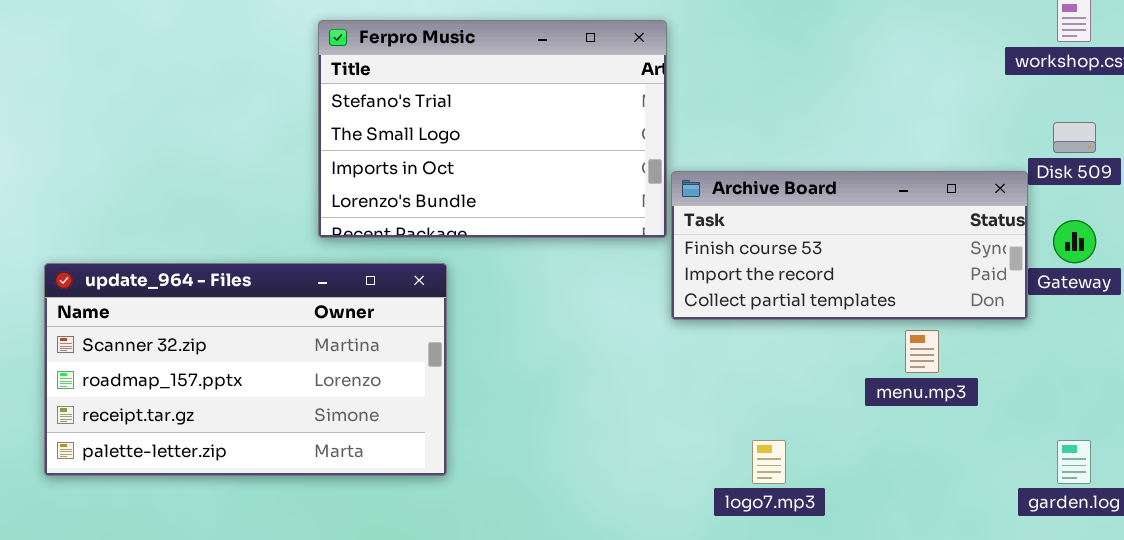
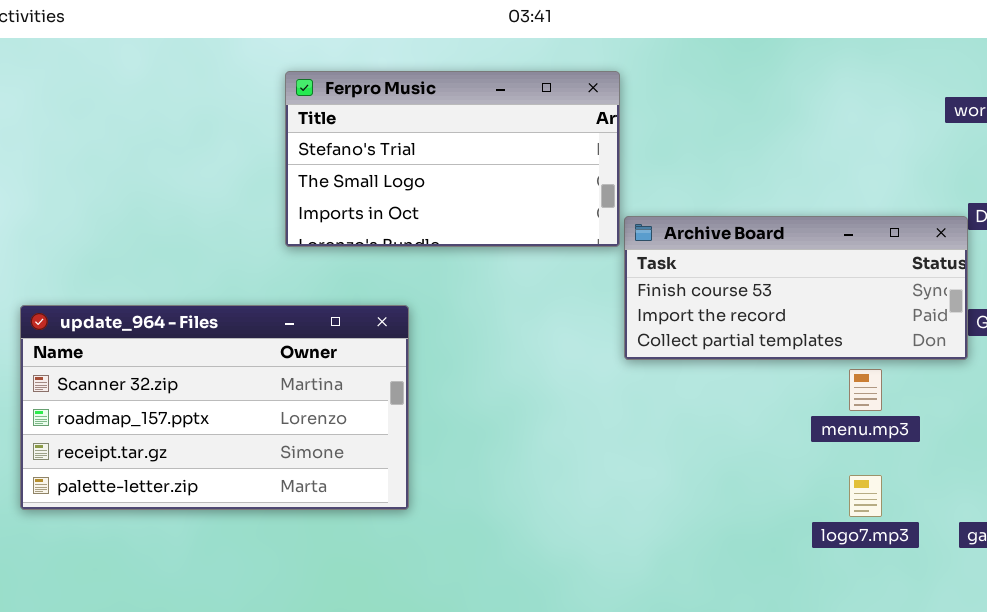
Ferpro Music: [318,20,667,238] -> [285,71,620,247], resized
logo7.mp3: [752,440,786,484] -> [849,475,882,517], moved

